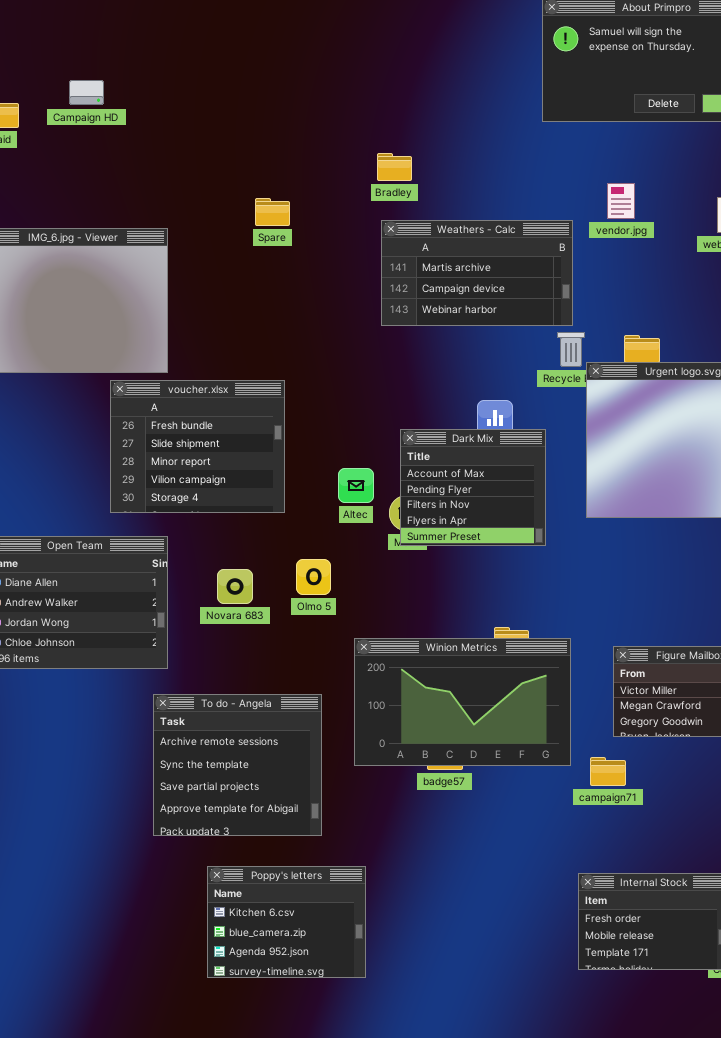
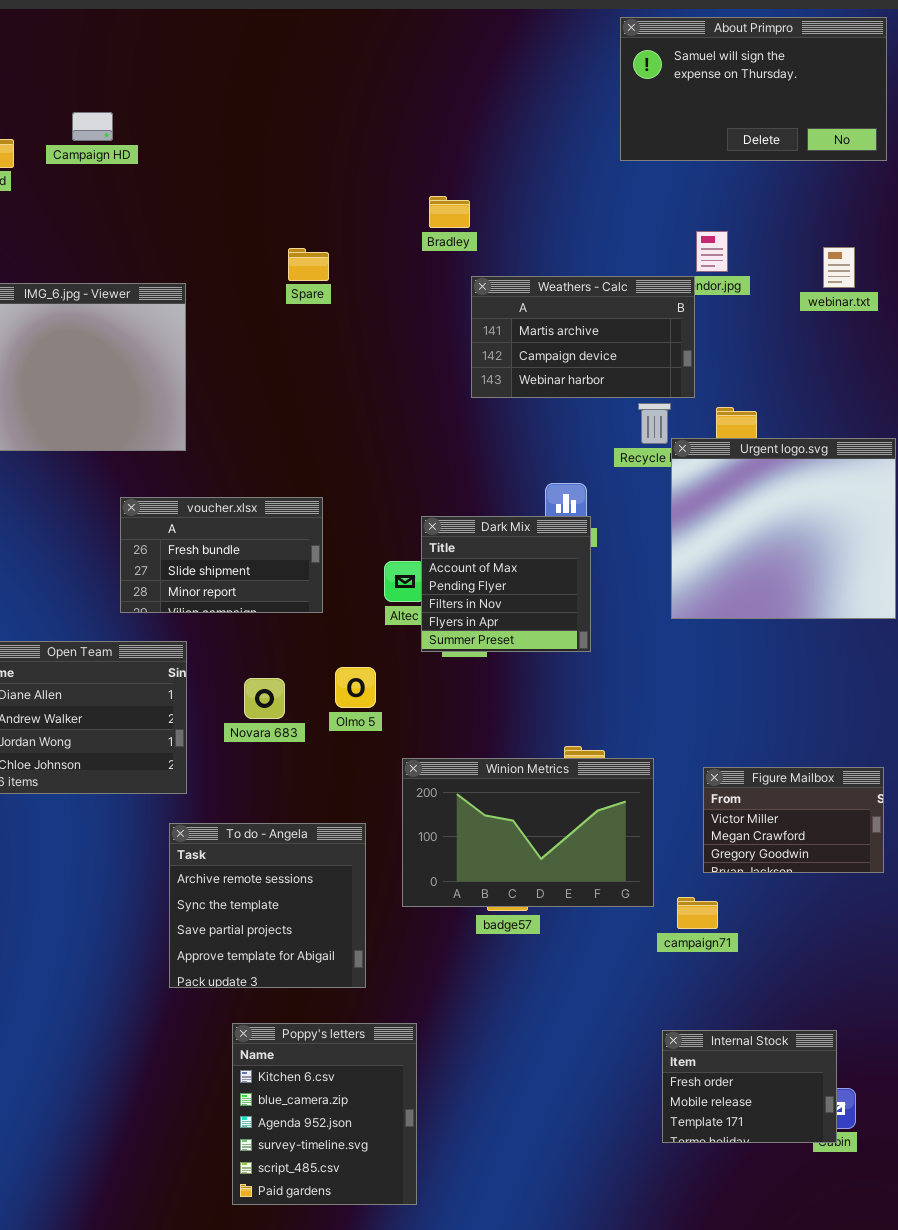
Weathers - Calc: [381,220,573,326] -> [471,276,695,398], moved
voucher.xlsx: [110,380,285,513] -> [120,497,323,613], resized
Dark Mix: [400,429,546,546] -> [421,516,591,652], moved
Poppy's letters: [207,866,366,978] -> [232,1023,417,1205], resized

